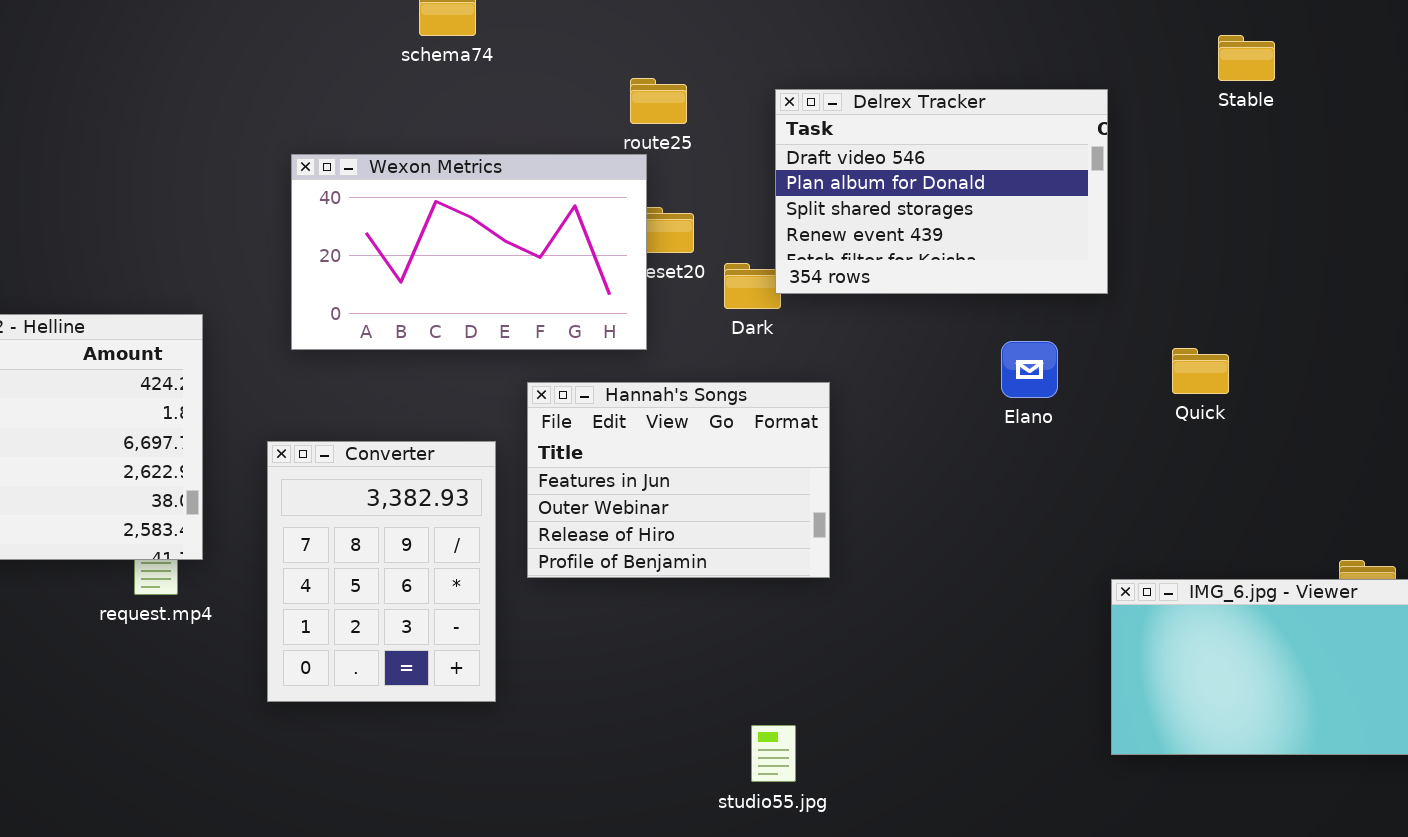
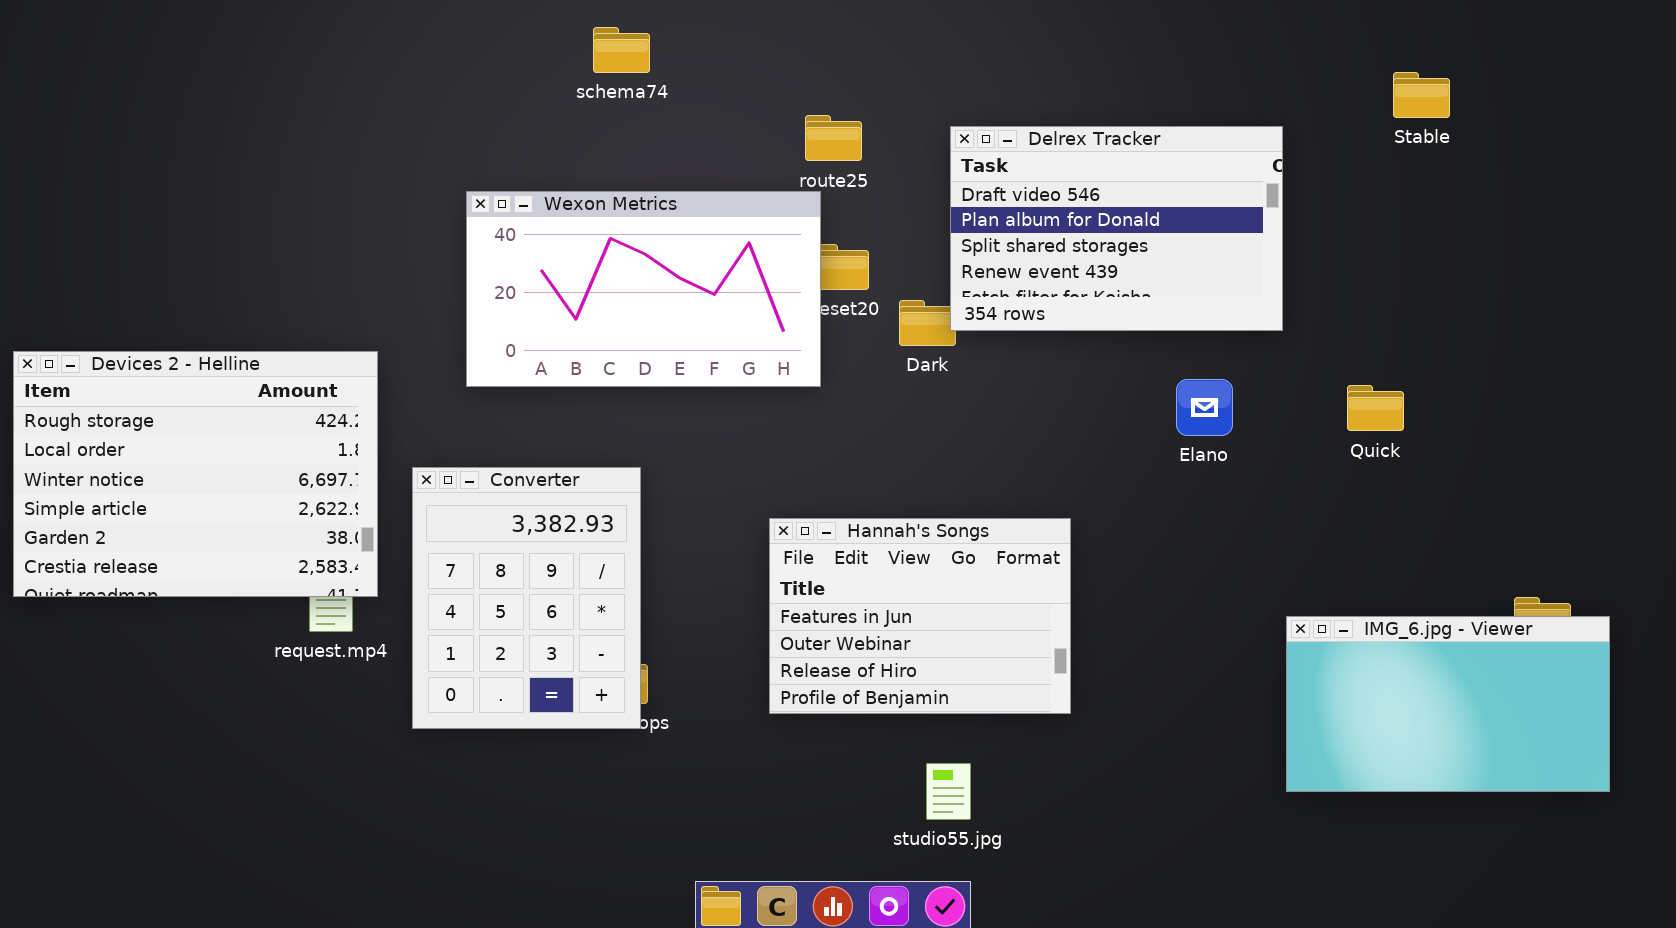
Hannah's Songs: [527,382,830,578] -> [769,518,1071,714], moved
Converter: [267,441,496,702] -> [412,467,641,729], moved

